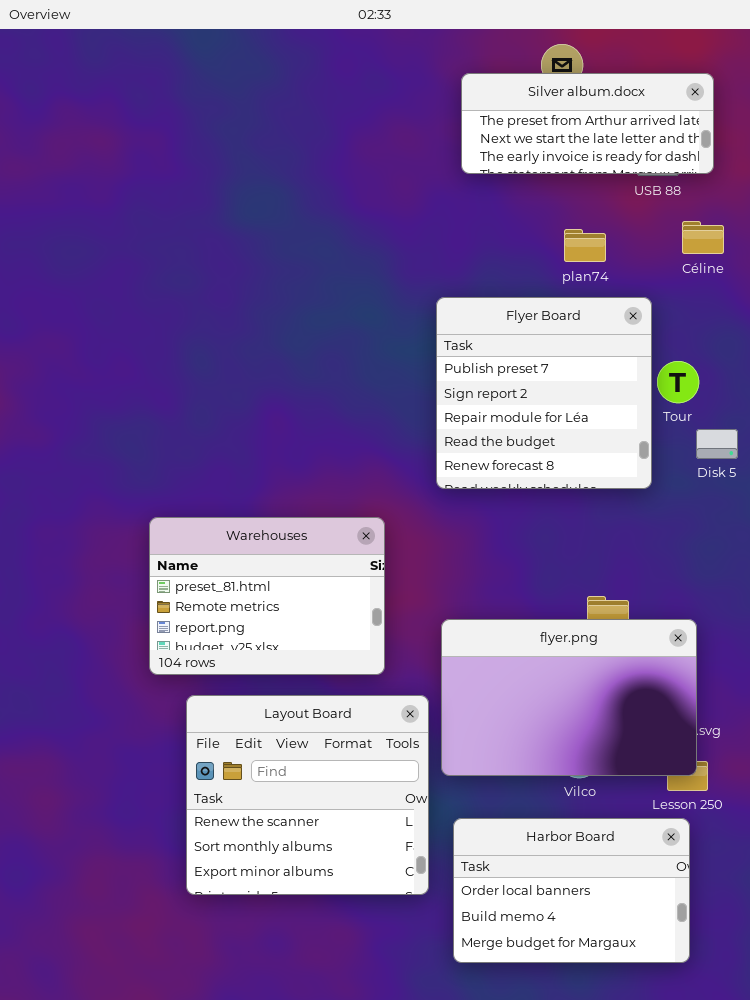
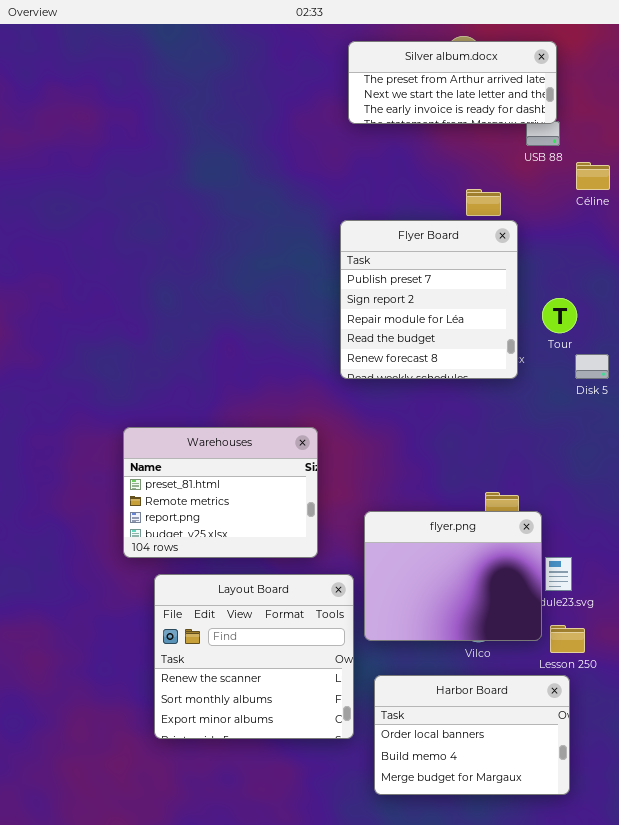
Silver album.docx: [461,73,714,174] -> [348,41,557,124], moved
Céline: [682,221,724,254] -> [576,162,610,190], moved
Flyer Board: [436,297,652,489] -> [340,220,518,379], moved
flyer.png: [441,619,697,776] -> [364,511,542,641], resized

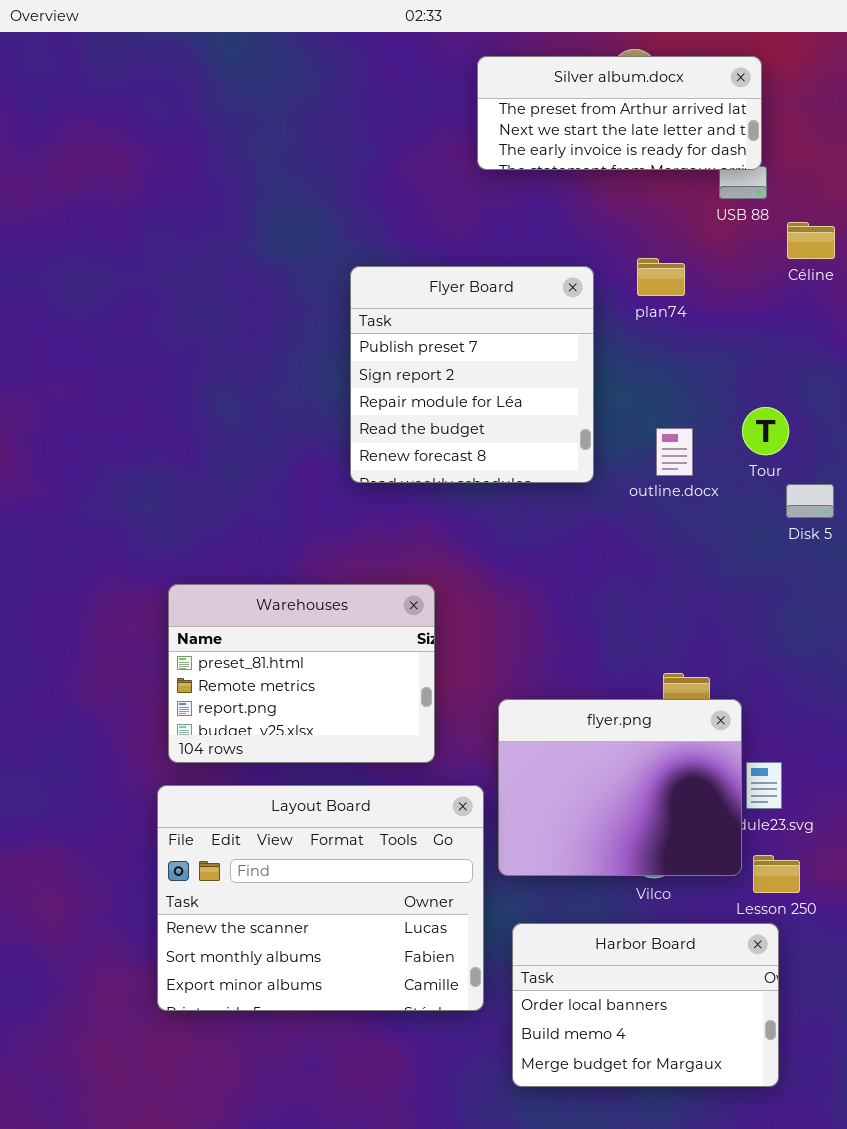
Flyer Board: [340,220,518,379] -> [350,266,594,483], moved
Layout Board: [154,574,354,739] -> [157,785,484,1011], resized

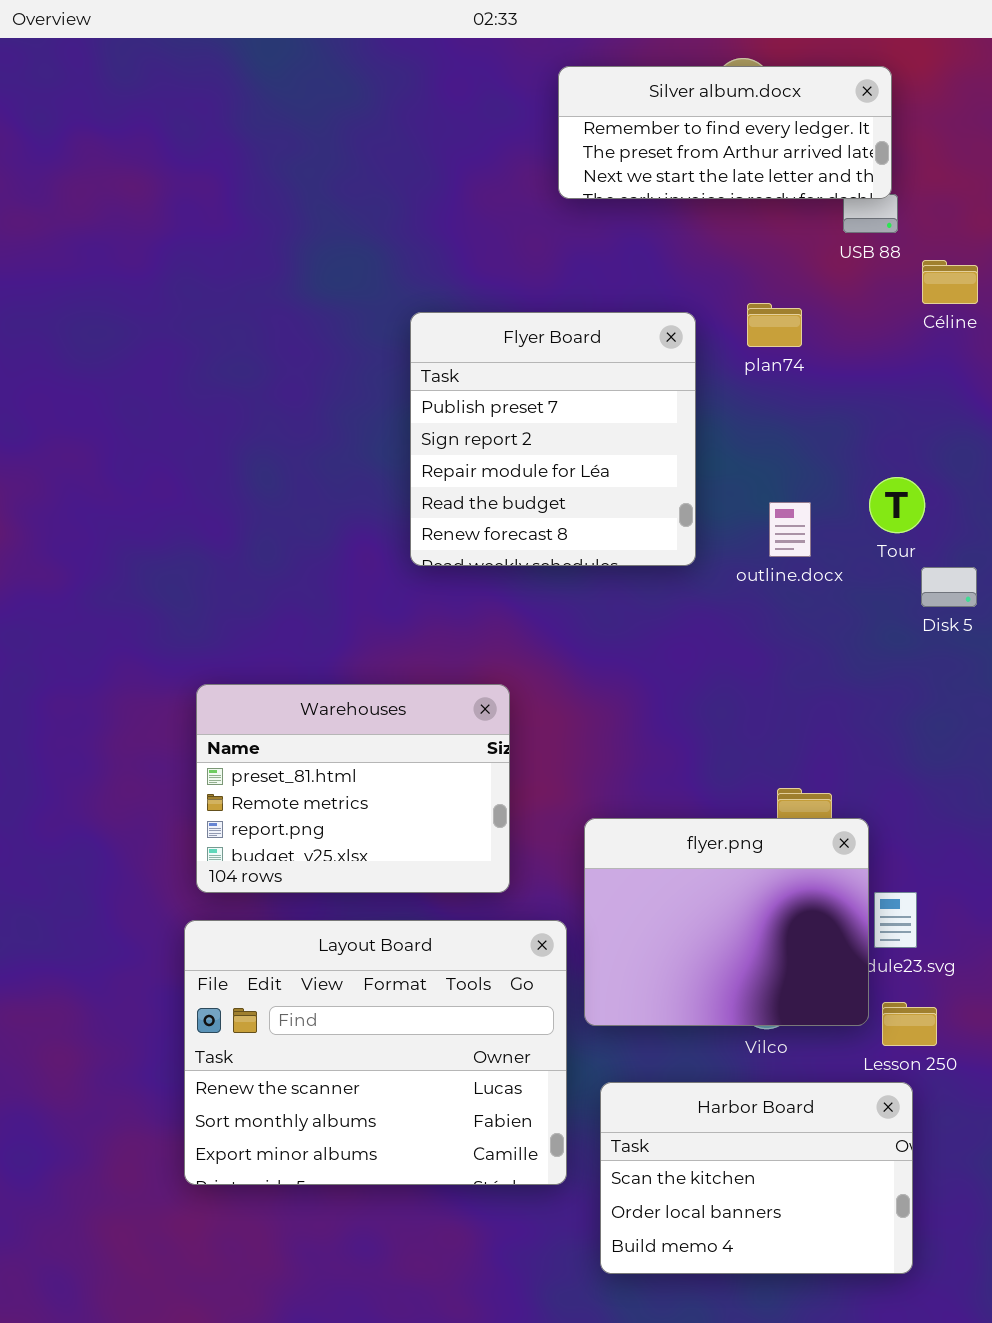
Silver album.docx: [477,56,762,170] -> [558,66,892,199], scrolled up 1 row
Harbor Board: [512,923,779,1087] -> [600,1082,913,1274], scrolled up 1 row

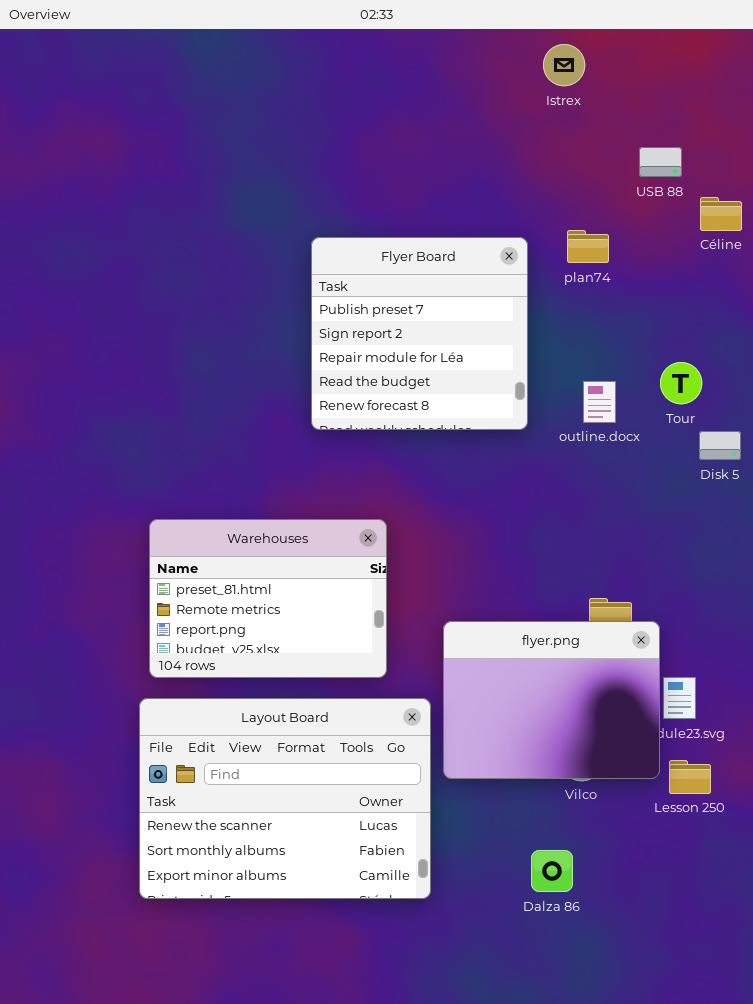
Silver album.docx: [558,66,892,199] -> none, closed
Harbor Board: [600,1082,913,1274] -> none, closed

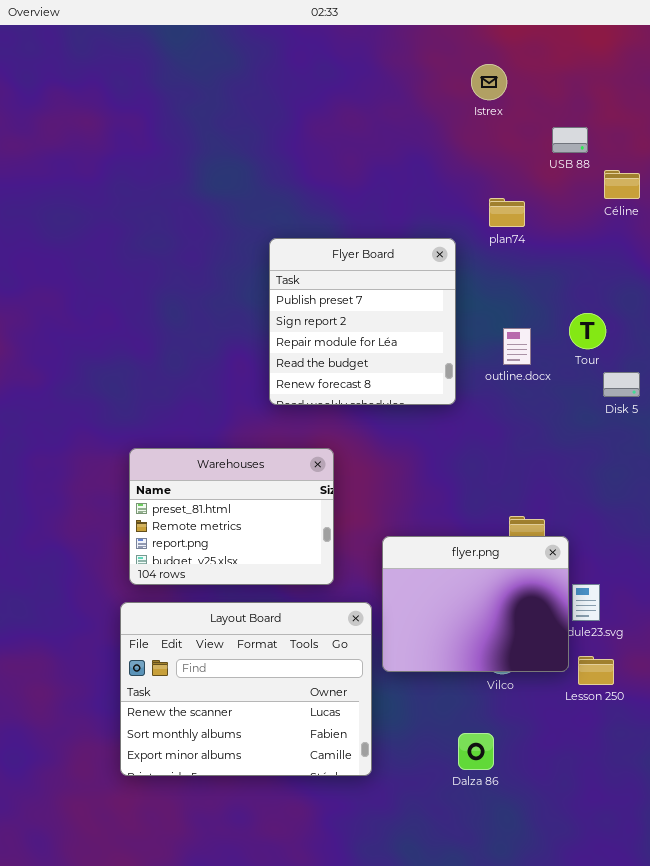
Istrex: [543,44,585,86] -> [471,64,507,100], moved
Flyer Board: [311,237,528,430] -> [269,238,456,405], moved

